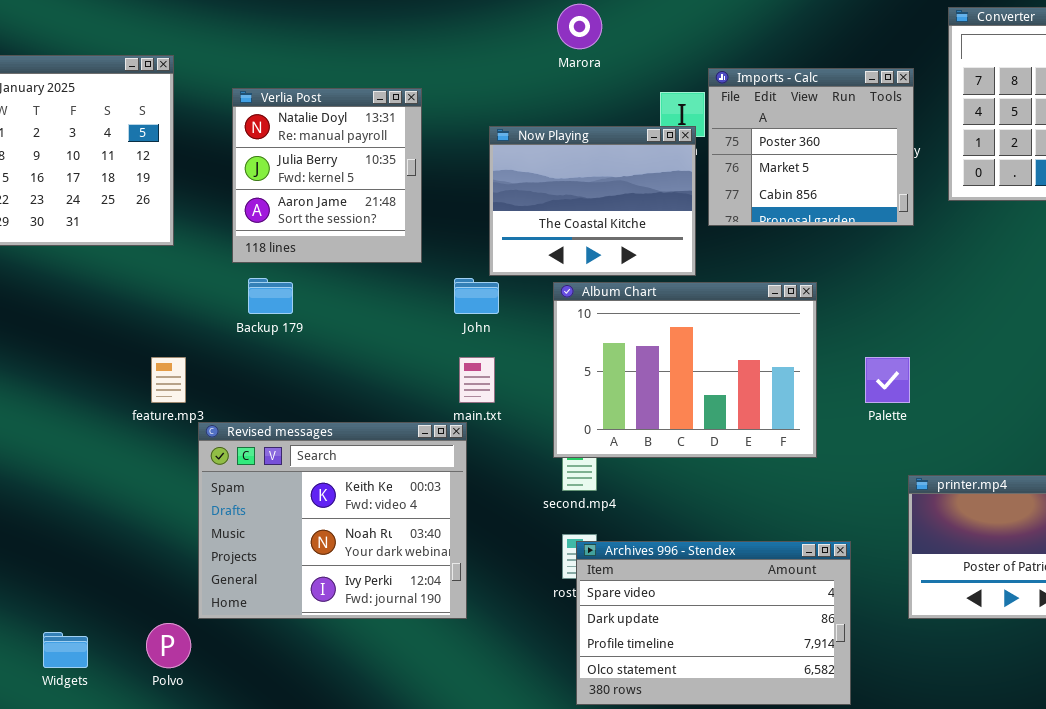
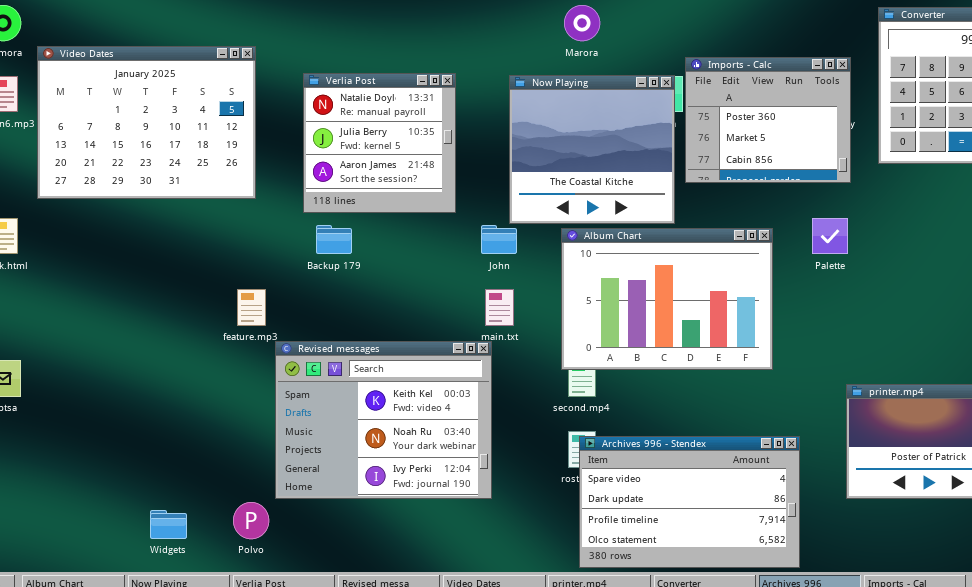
Now Playing: [489,126,696,276] -> [509,75,675,224], resized
Palette: [865,357,910,403] -> [812,218,848,254], moved

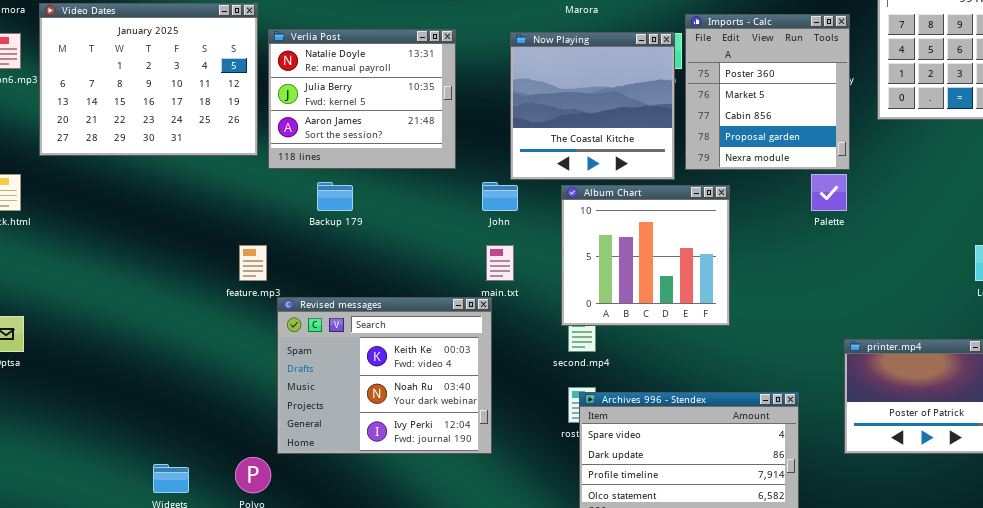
Imports - Calc: [685,57,851,183] -> [685,14,850,170], resized
Verlia Post: [303,73,456,213] -> [268,29,456,169], resized
Album Chart: [561,228,773,370] -> [561,185,730,326], resized

